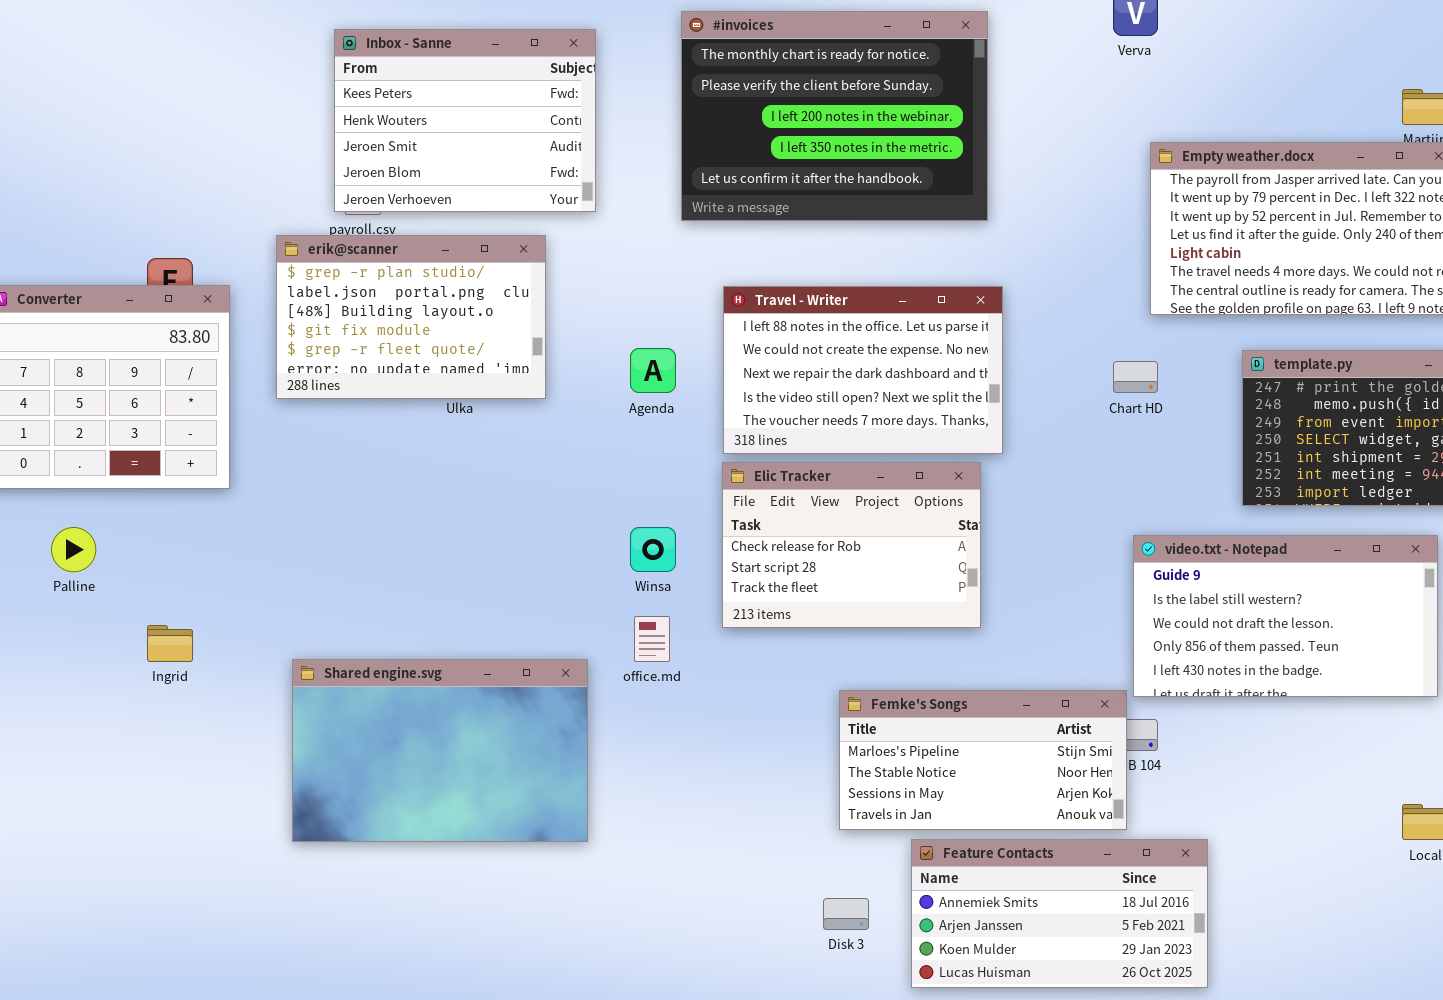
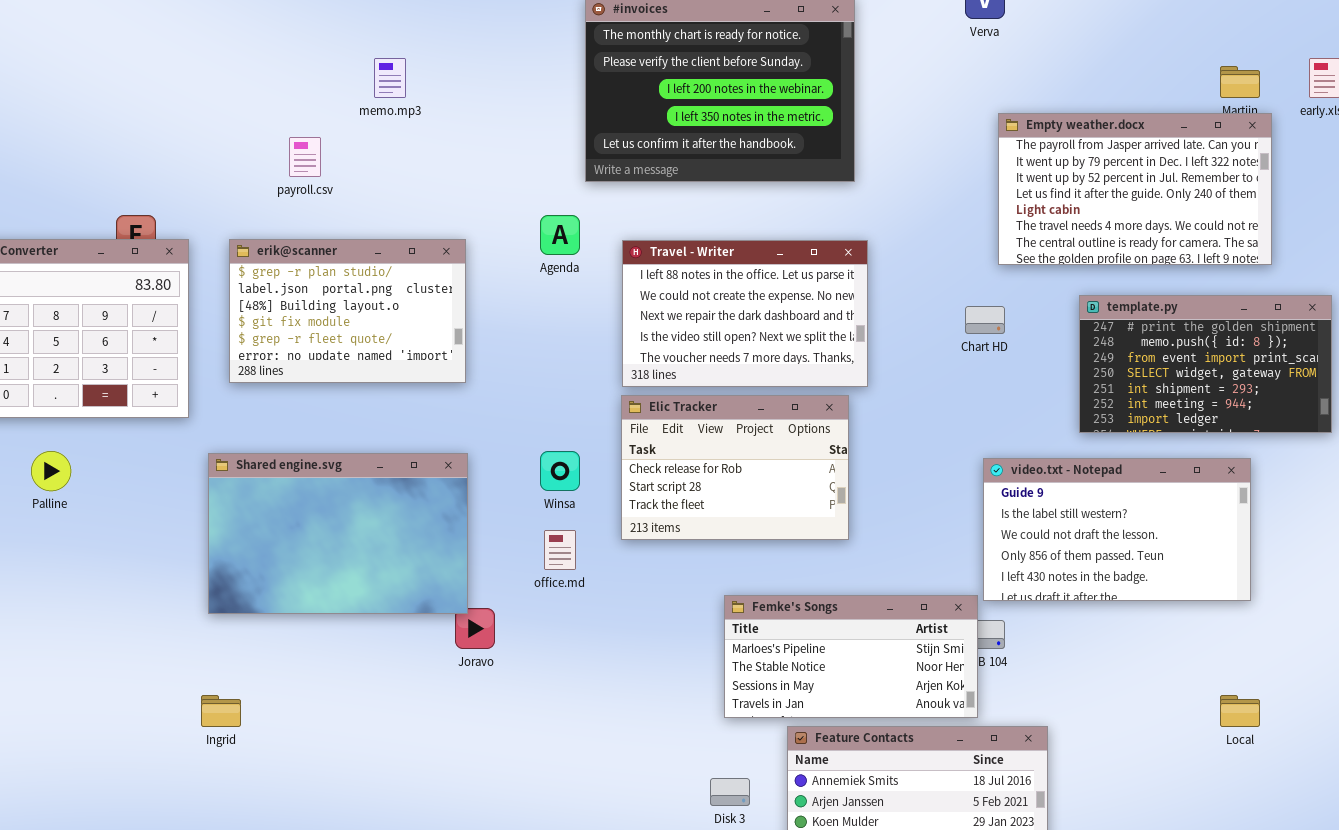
Inbox - Sanne: [334,29,596,212] -> none, closed
erik@scanner: [276,235,546,399] -> [229,239,466,383], moved
Agenda: [630,348,676,393] -> [540,215,580,255], moved
Ingrid: [147,625,193,662] -> [201,695,241,727], moved
Shared engine.svg: [292,659,588,842] -> [208,453,468,614], moved

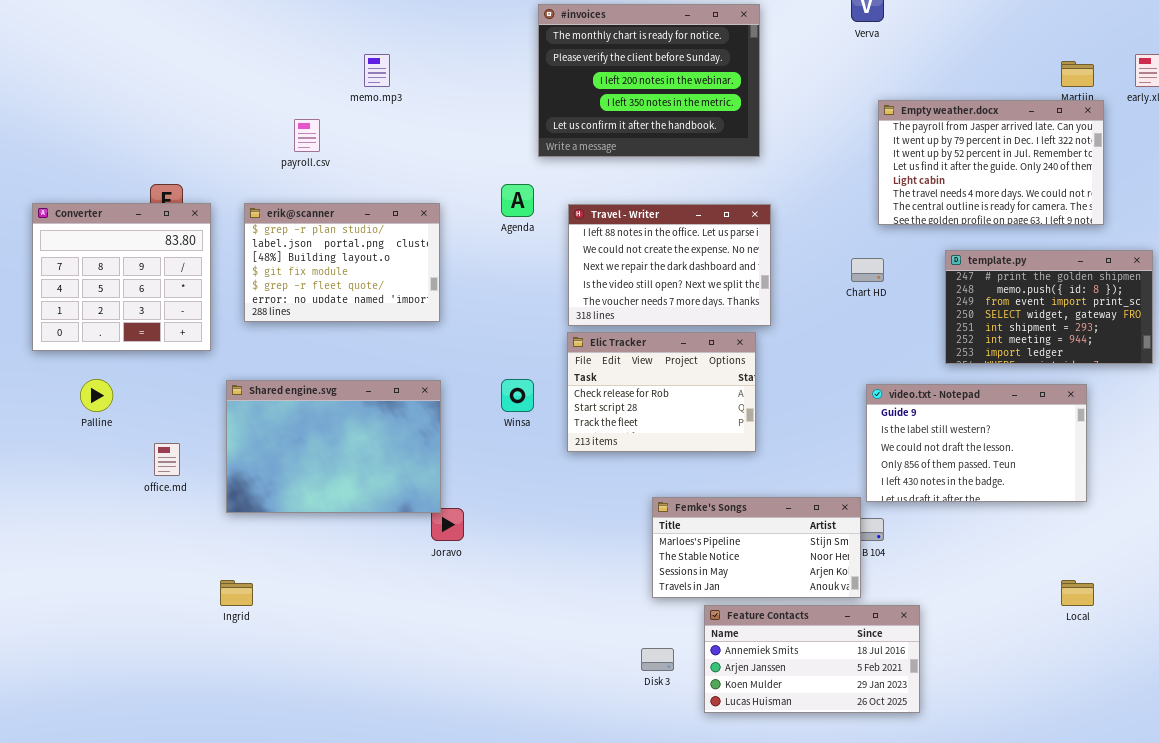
office.md: [544,530,576,570] -> [154,443,180,476], moved

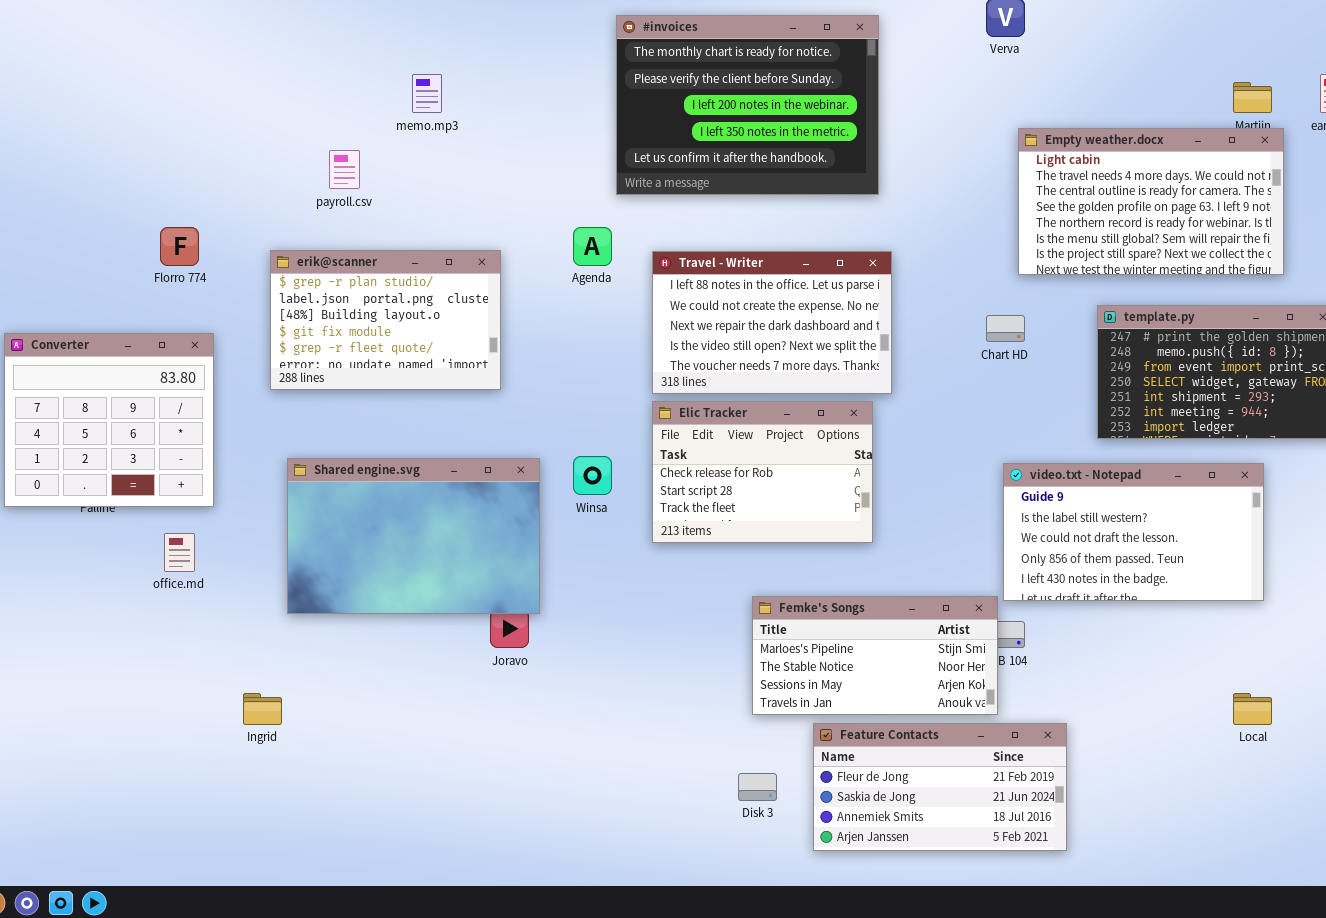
Empty weather.docx: [878,100,1104,225] -> [1018,128,1284,275], scrolled down 4 rows
Converter: [32,203,211,351] -> [4,333,214,507], moved
Shared engine.svg: [226,380,441,513] -> [287,458,540,614], moved
Feature Contacts: [704,605,920,713] -> [813,723,1067,851], scrolled up 2 rows

